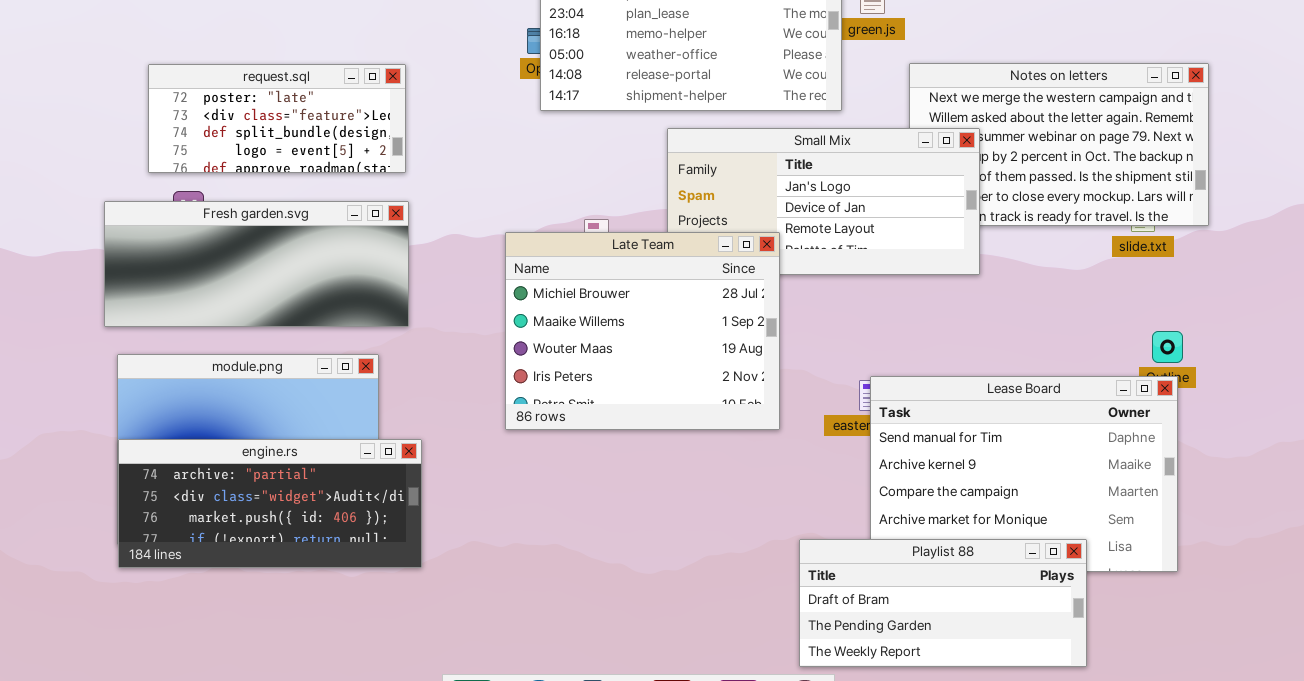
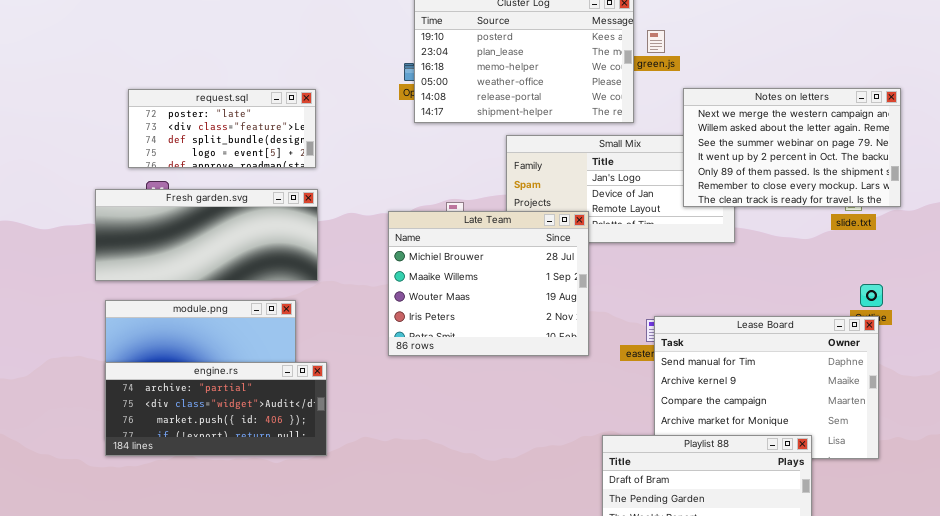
Notes on letters: [909,63,1209,226] -> [683,88,901,207], raised

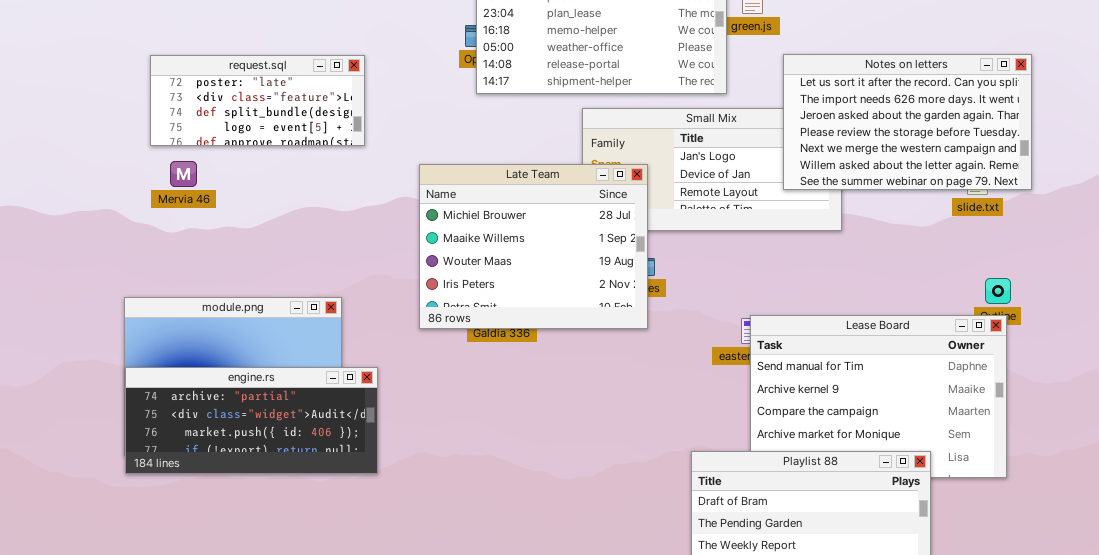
Notes on letters: [683,88,901,207] -> [783,54,1032,190], scrolled up 4 rows
Fresh garden.svg: [95,189,318,281] -> none, closed
Late Team: [388,211,589,356] -> [419,164,648,329], moved

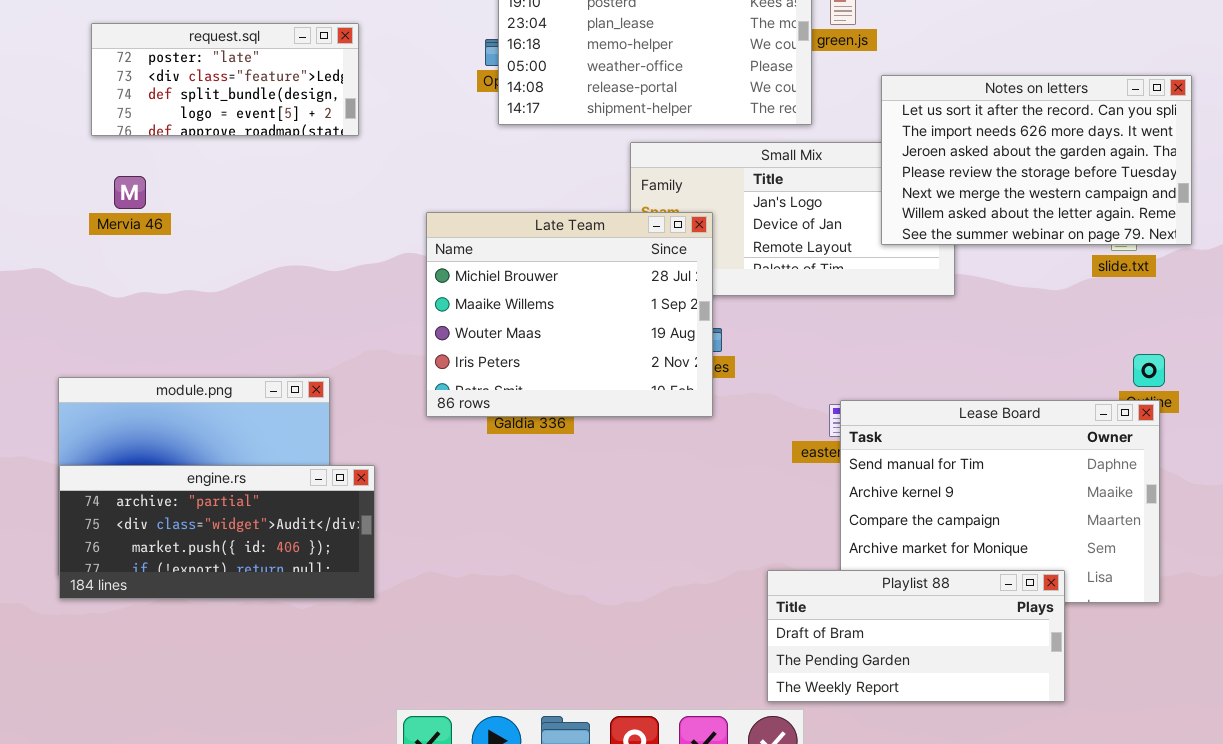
request.sql: [150,55,365,146] -> [91,23,359,136], moved
Mervia 46: [170,161,197,187] -> [114,176,146,209], moved

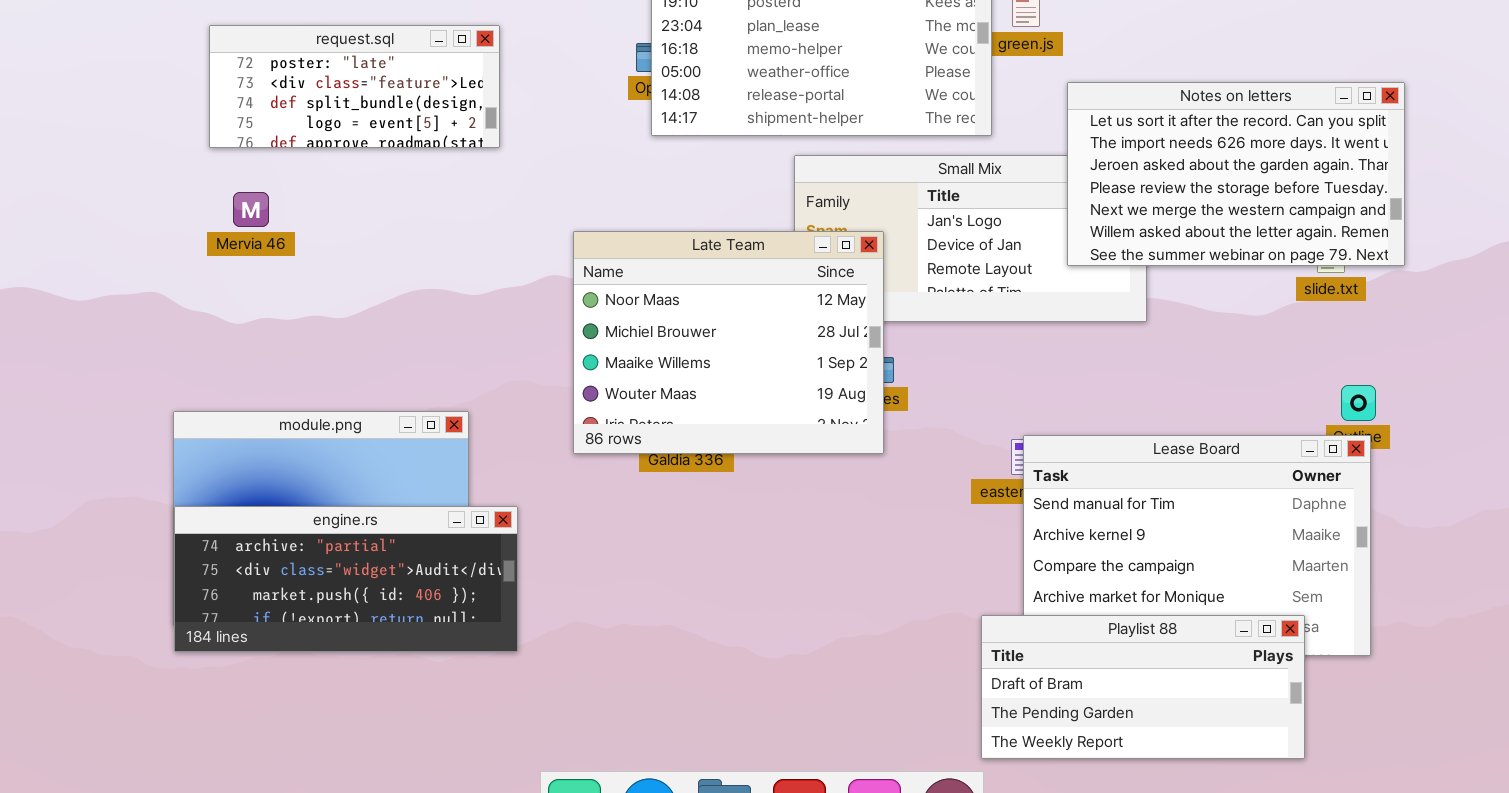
Late Team: [426,212,713,417] -> [573,231,884,454], scrolled up 1 row
Playlist 88: [767,570,1065,702] -> [981,615,1305,759], moved

